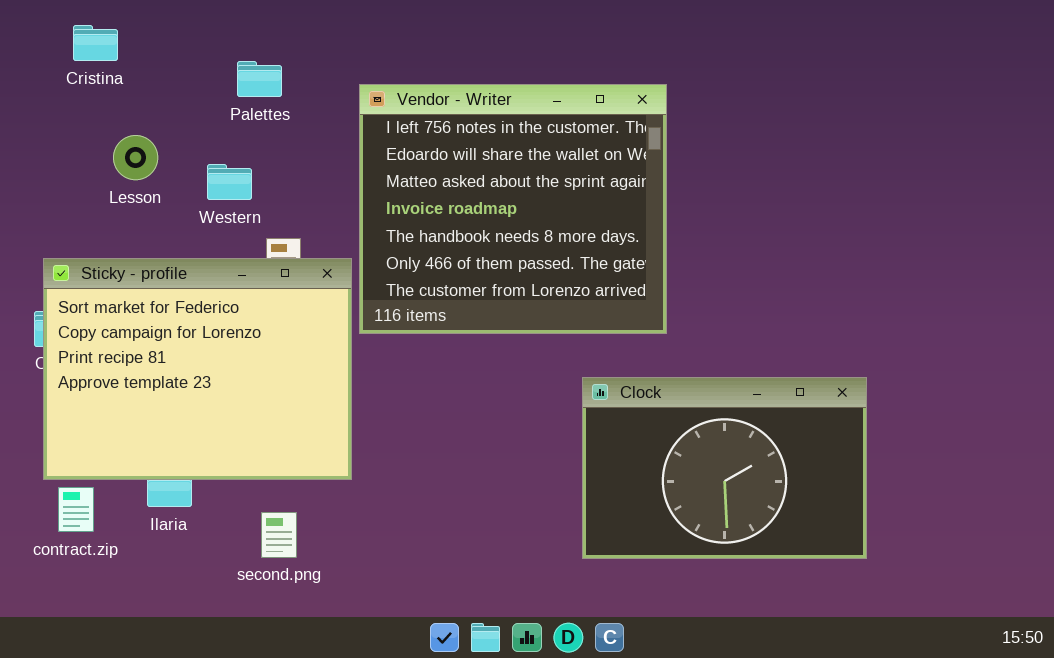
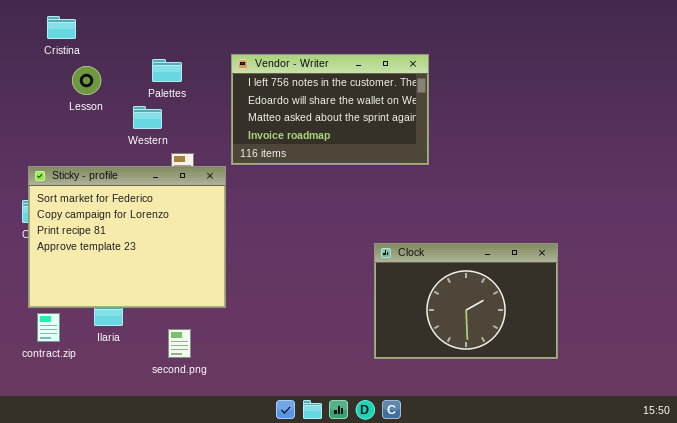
Palettes: [237,61,282,97] -> [152,59,182,82], moved
Vendor - Writer: [359,84,667,334] -> [231,54,429,165], resized
Lesson: [113,135,158,180] -> [72,66,101,95], moved

